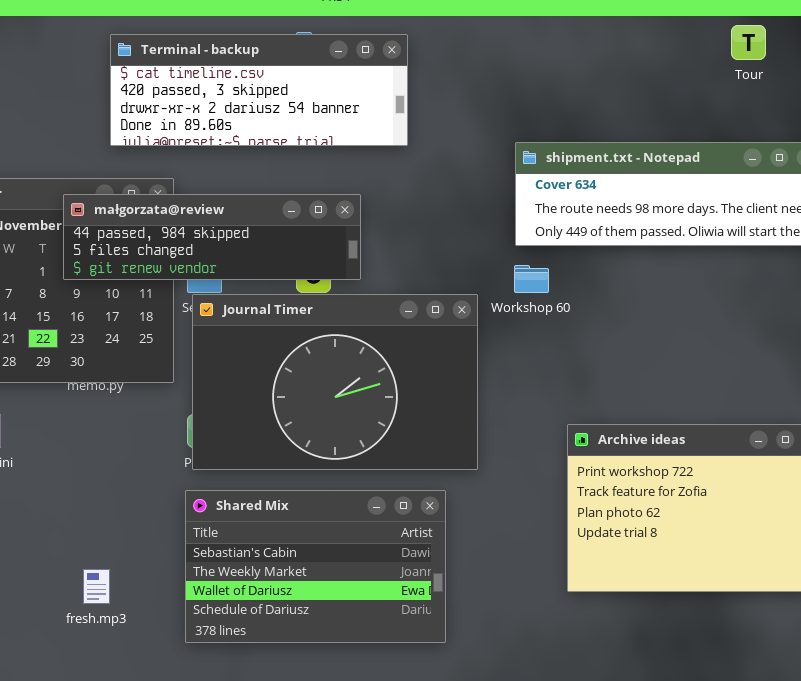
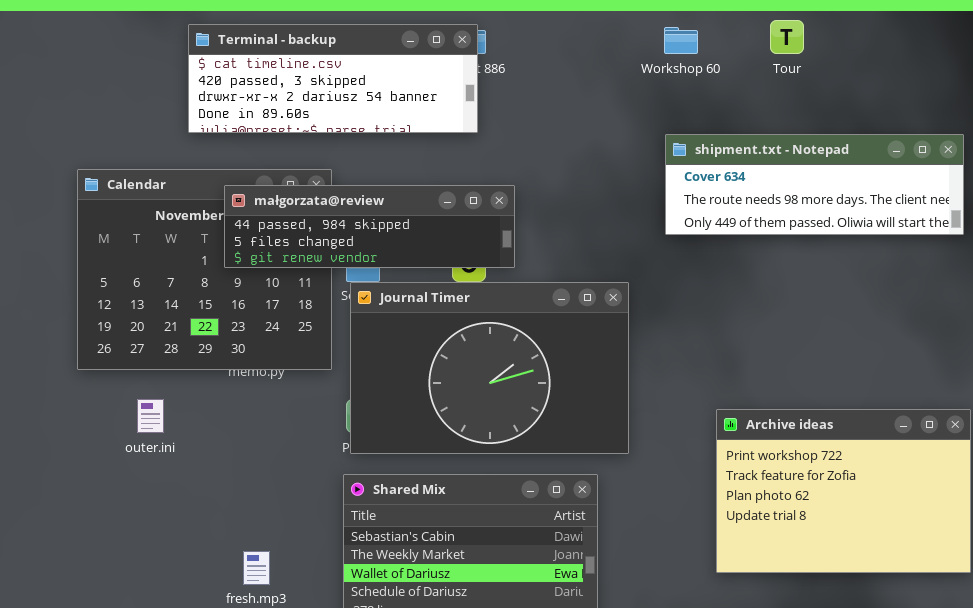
Tour: [731,25,766,60] -> [770,20,804,54], moved
Terminal - backup: [110,34,408,146] -> [188,24,478,133], moved
Workshop 60: [514,265,549,293] -> [664,27,698,54], moved

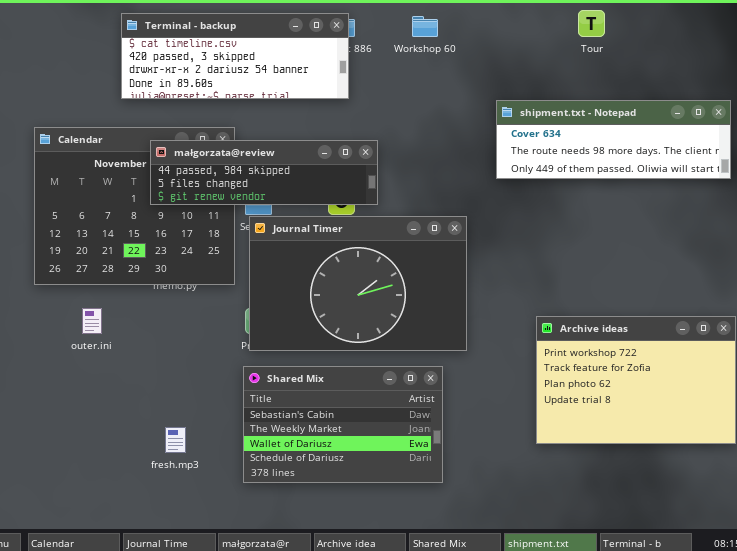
Workshop 60: [664,27,698,54] -> [412,16,438,37], moved

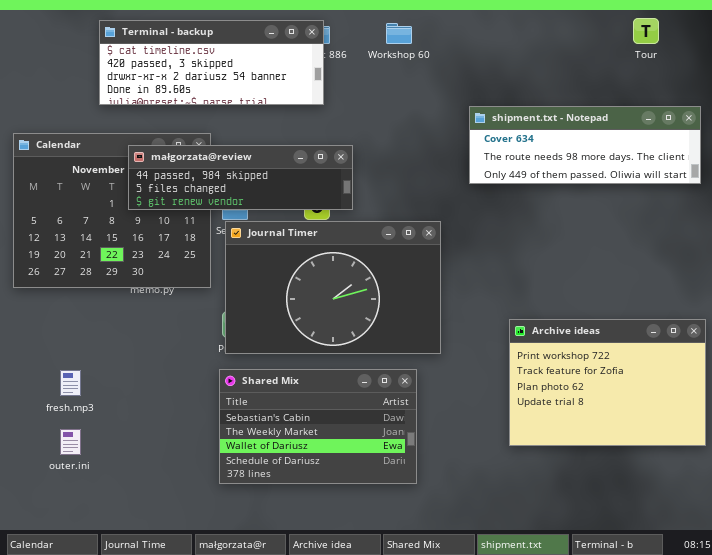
Tour: [578,10,605,37] -> [633,18,659,44], moved
outer.ini: [82,308,102,334] -> [60,429,81,455], moved
fresh.mp3: [165,427,186,453] -> [60,370,81,396], moved

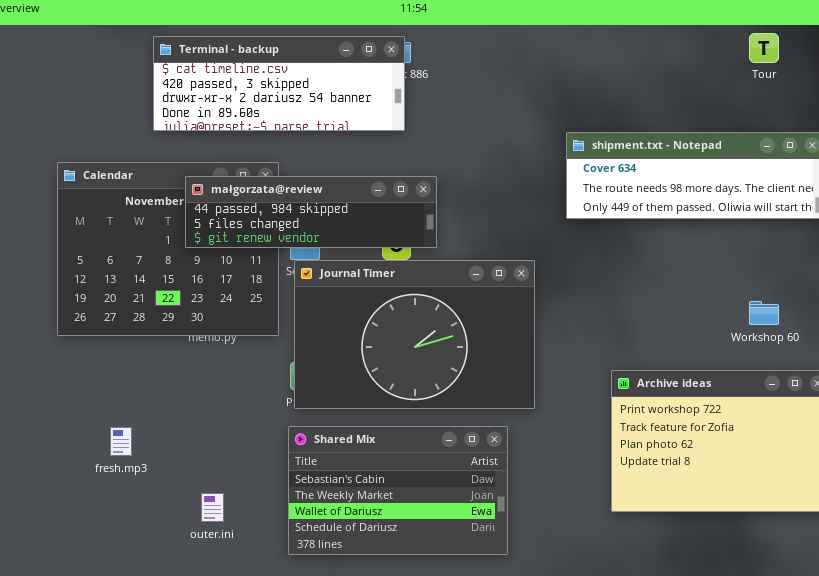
Workshop 60: [386,23,412,44] -> [749,301,779,325], moved
outer.ini: [60,429,81,455] -> [201,493,224,522], moved

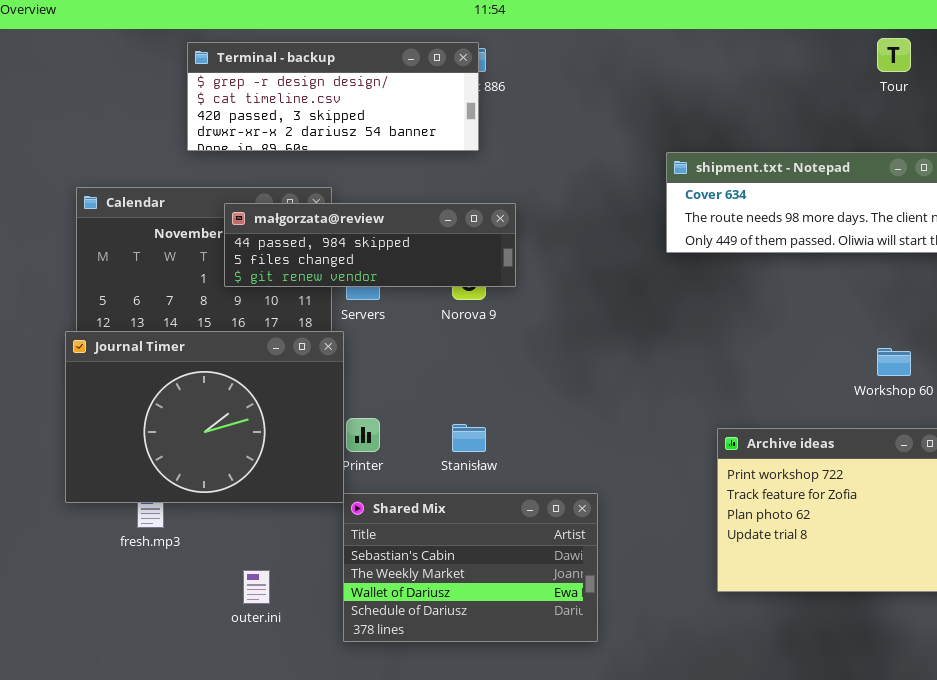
Terminal - backup: [153,36,405,131] -> [187,42,479,151], scrolled up 1 row
Journal Timer: [294,260,535,409] -> [65,331,344,503], moved

